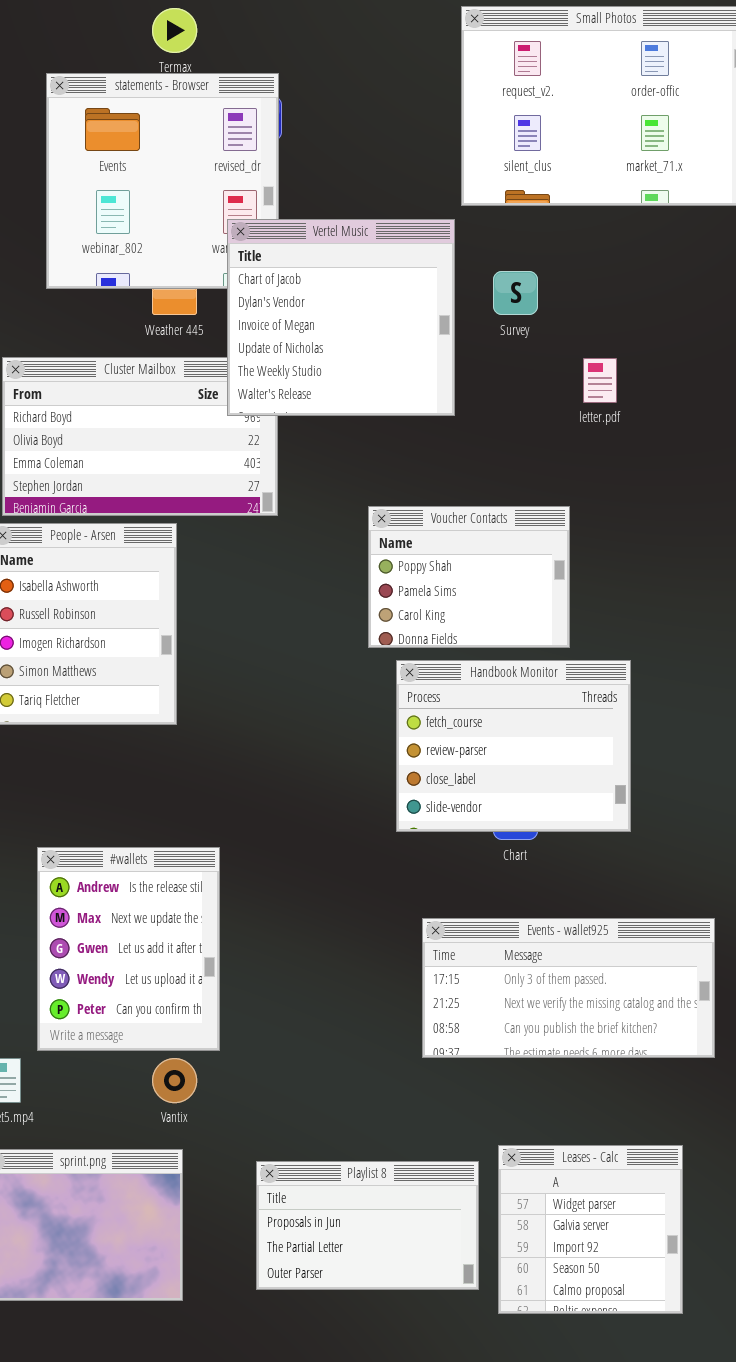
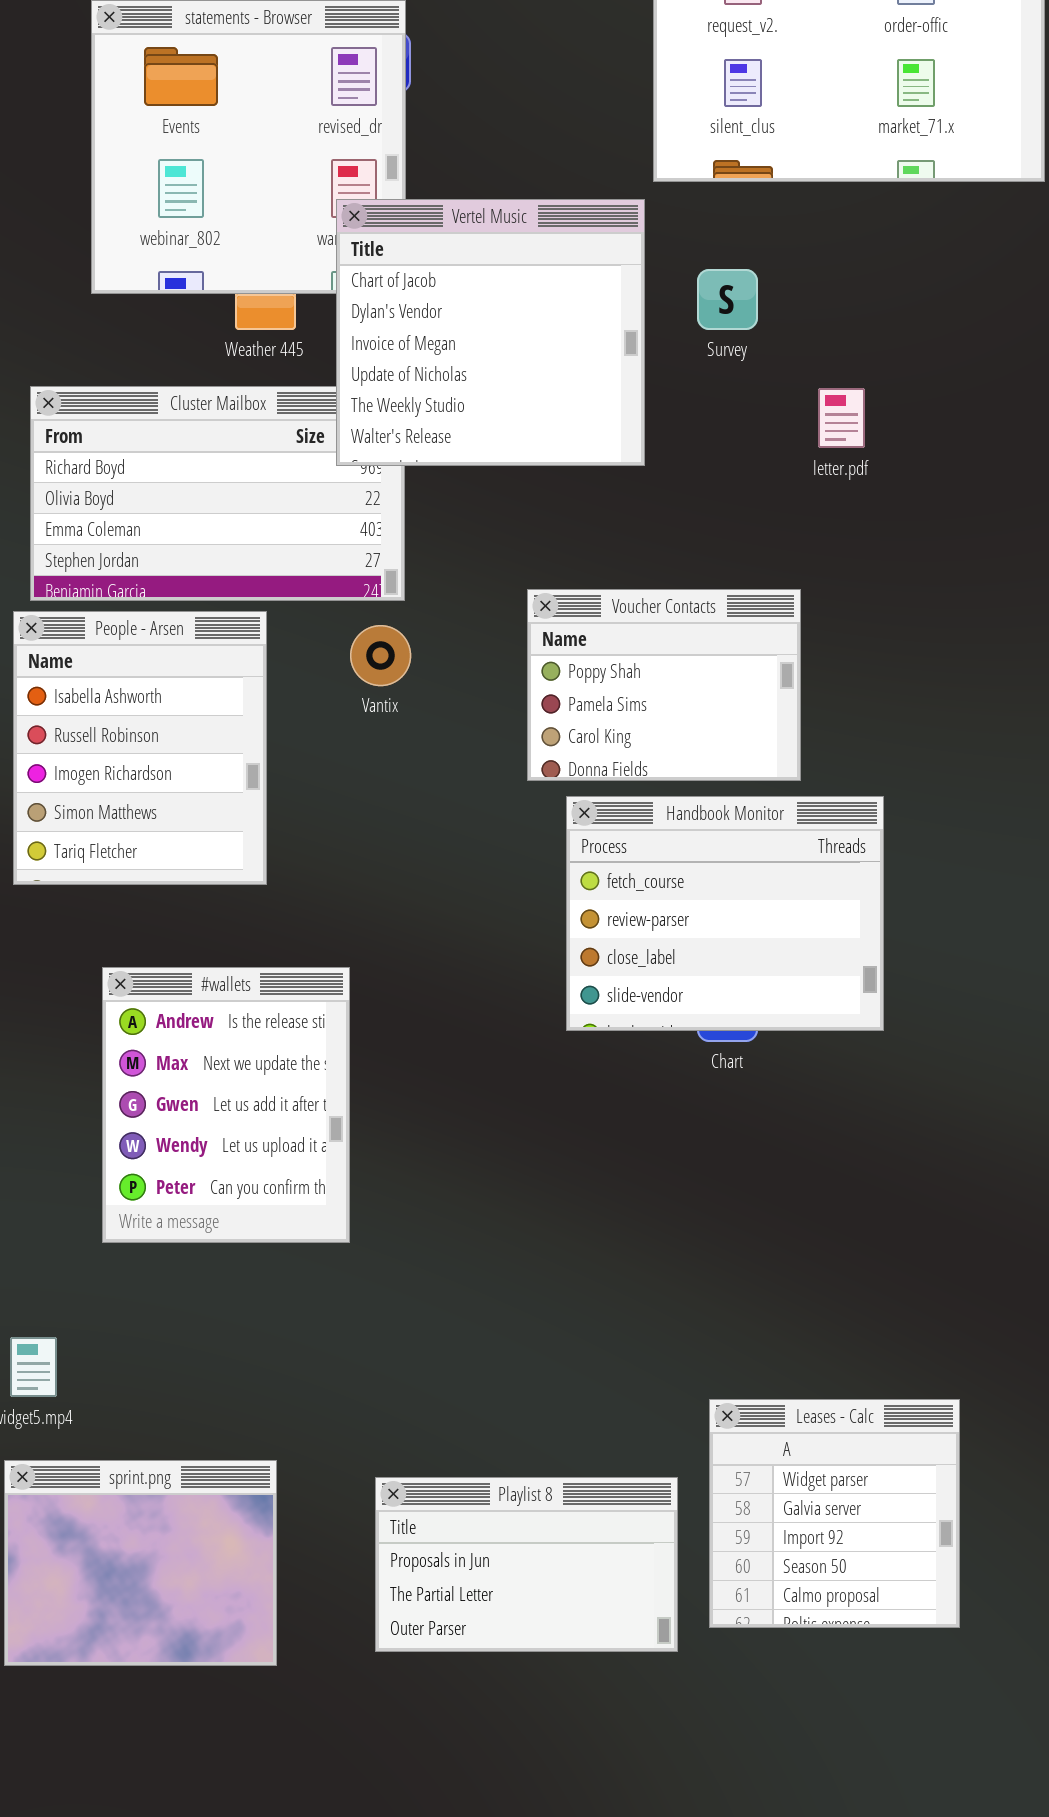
#wallets: [37,847,220,1051] -> [102,967,350,1243], moved
Events - wallet925: [422,918,715,1058] -> none, closed
Vantix: [152,1058,197,1103] -> [350,625,411,686], moved
Leases - Calc: [498,1145,683,1314] -> [709,1399,960,1628], moved

